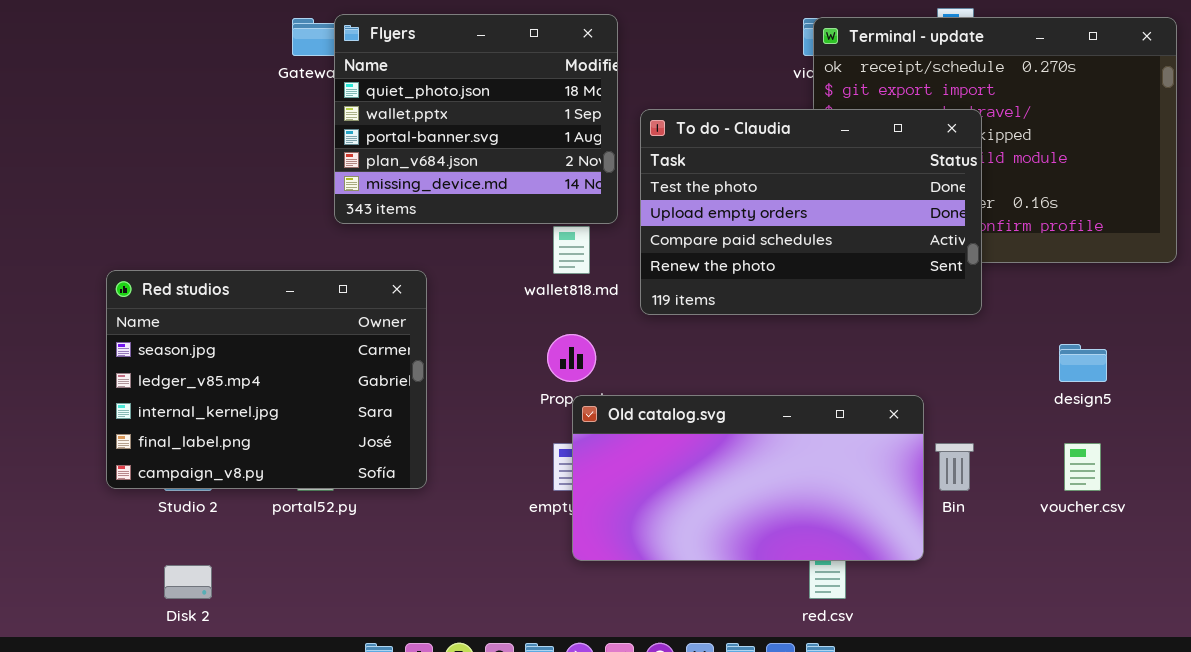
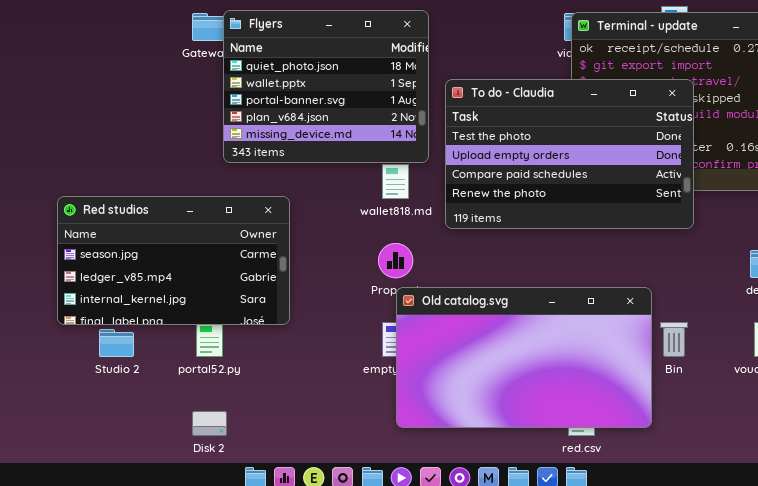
Red studios: [106,270,427,489] -> [57,196,290,325], resized
Old catalog.svg: [572,395,924,561] -> [396,287,652,428], resized
Disk 2: [164,565,212,599] -> [192,411,227,436], moved

